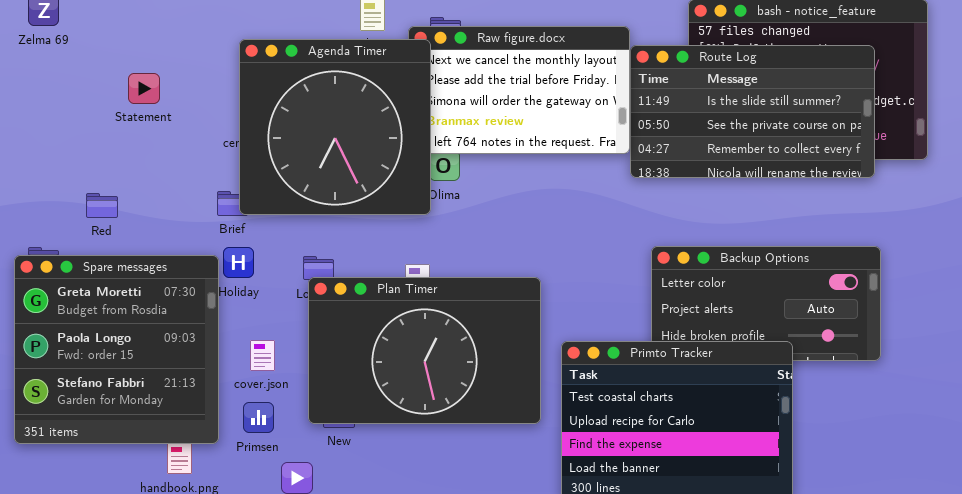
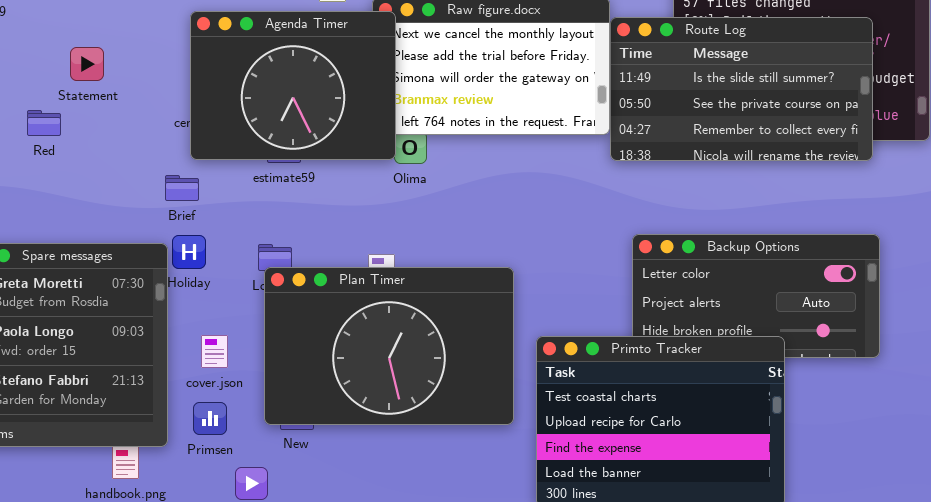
Agenda Timer: [239,39,431,215] -> [190,11,396,160], resized
Red: [86,193,118,218] -> [27,110,61,136], moved

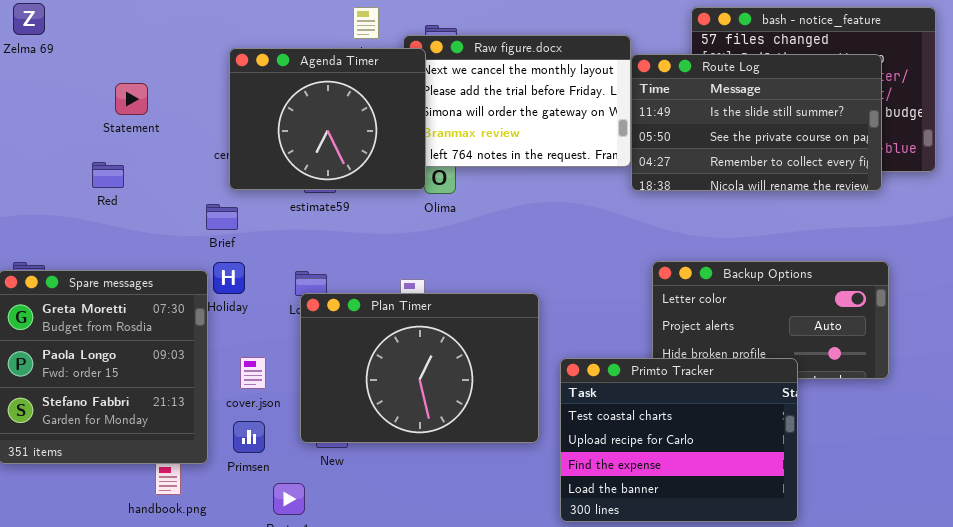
Red: [27,110,61,136] -> [92,162,124,188], moved

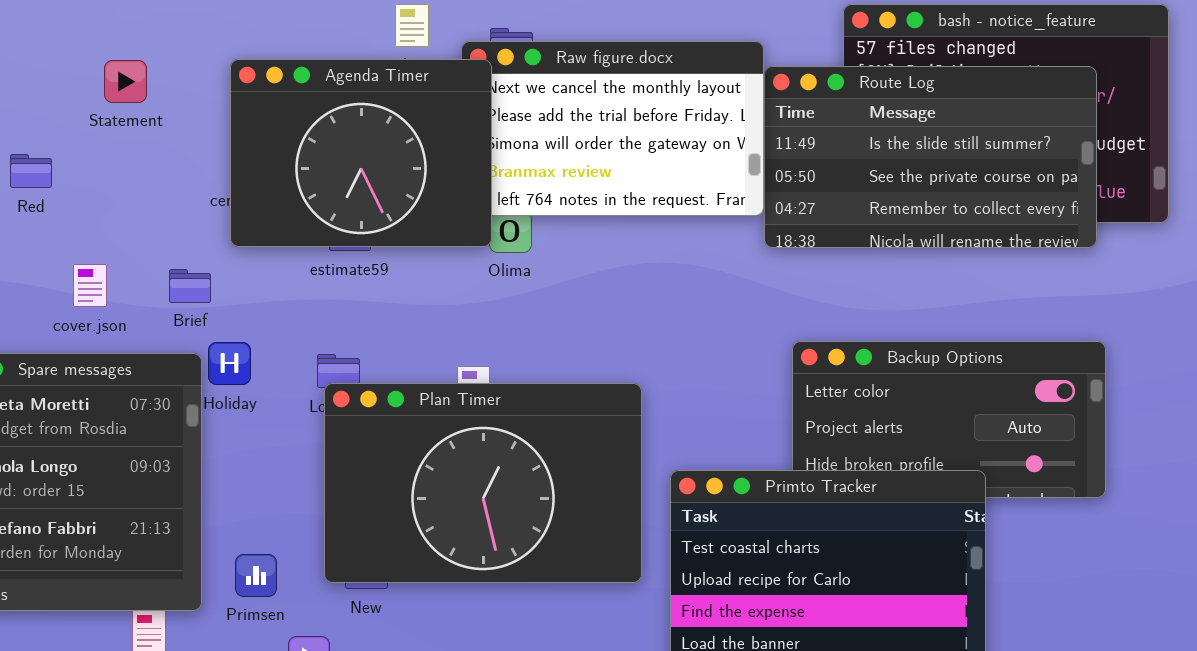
Statement: [115,83,148,115] -> [104,60,147,103], moved
Red: [92,162,124,188] -> [10,154,52,188], moved
Brief: [206,204,238,230] -> [169,269,211,303], moved
cover.json: [240,357,266,389] -> [73,264,107,307], moved

